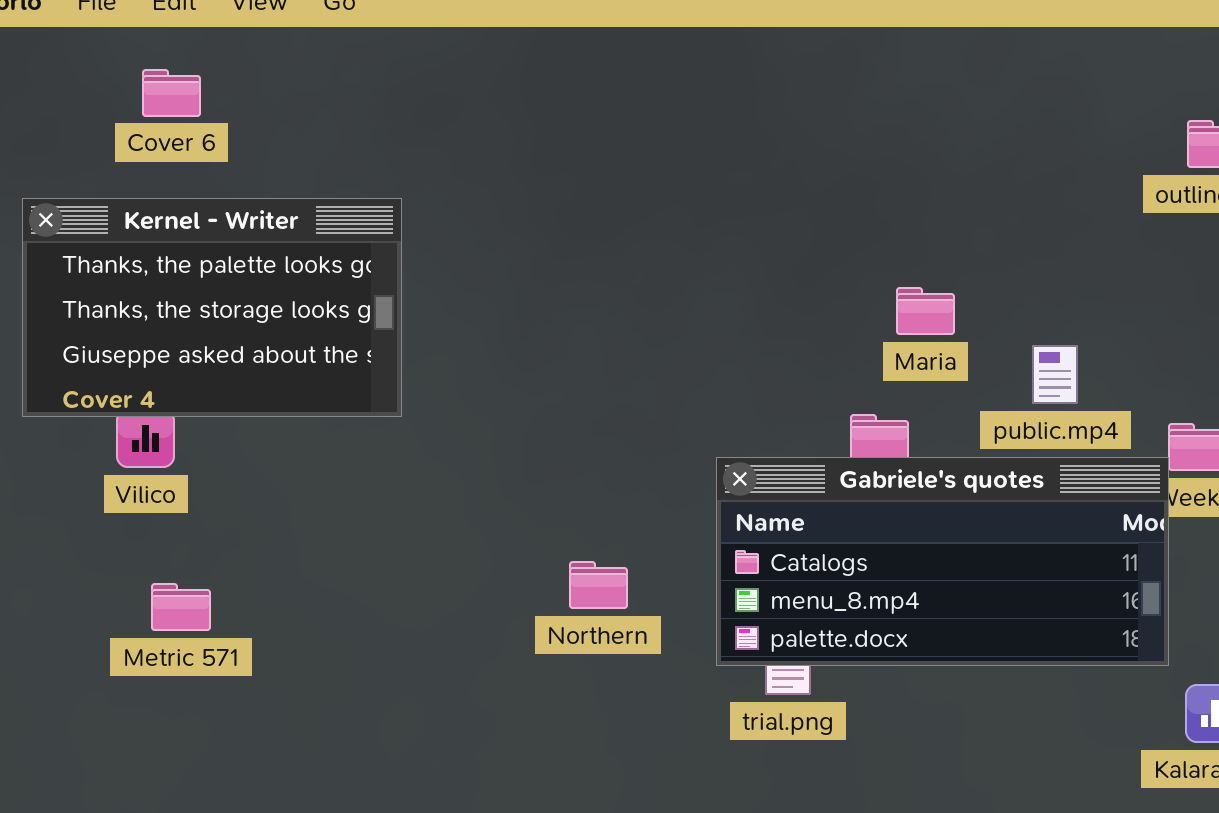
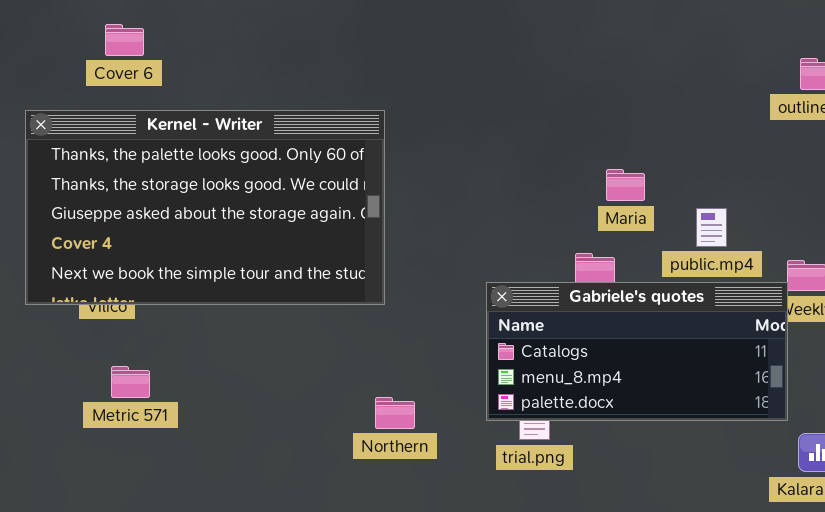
Kernel - Writer: [22,198,402,417] -> [25,110,385,305], resized
Northern: [569,561,628,609] -> [375,397,415,429], moved

